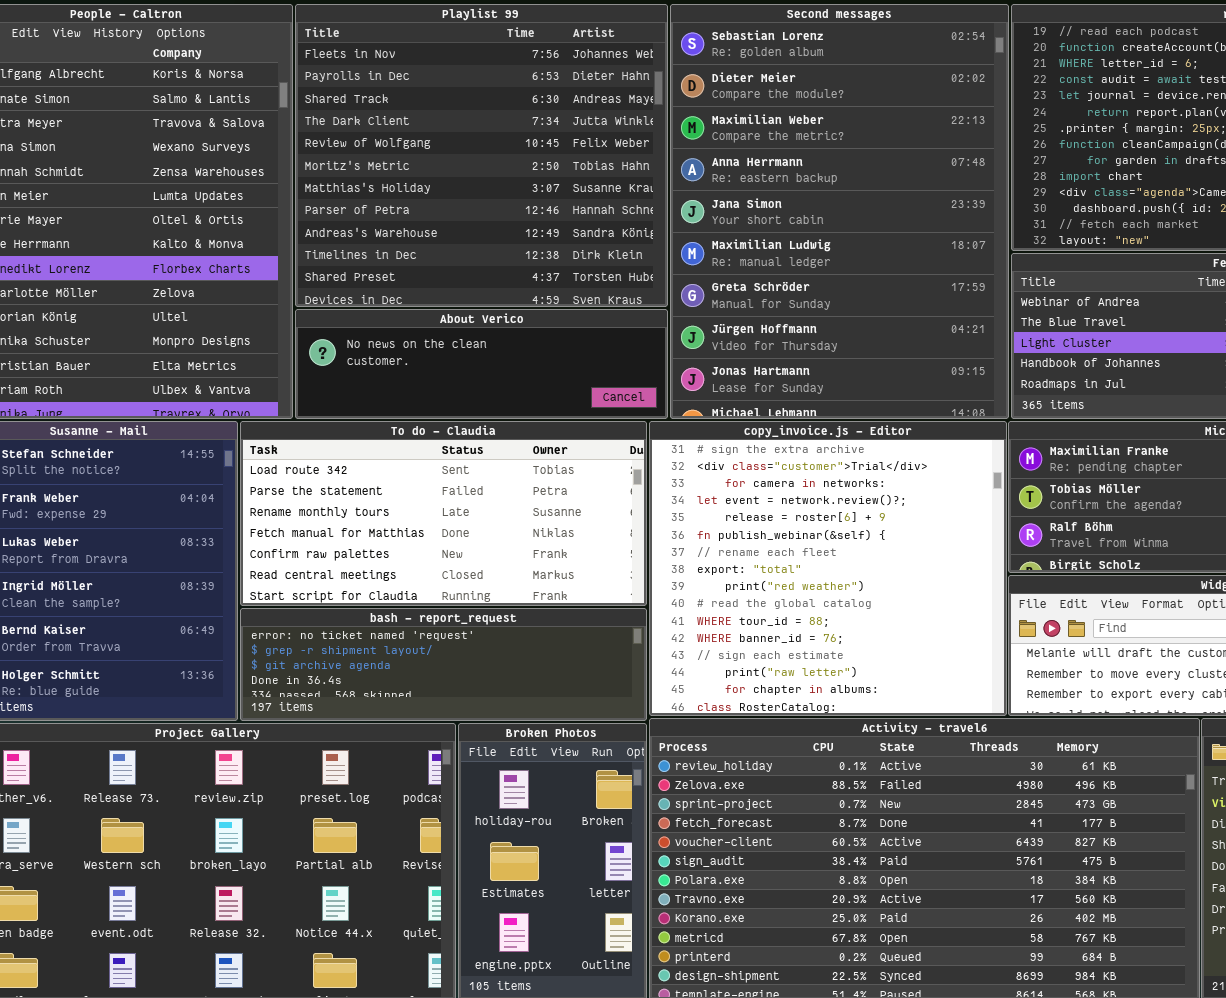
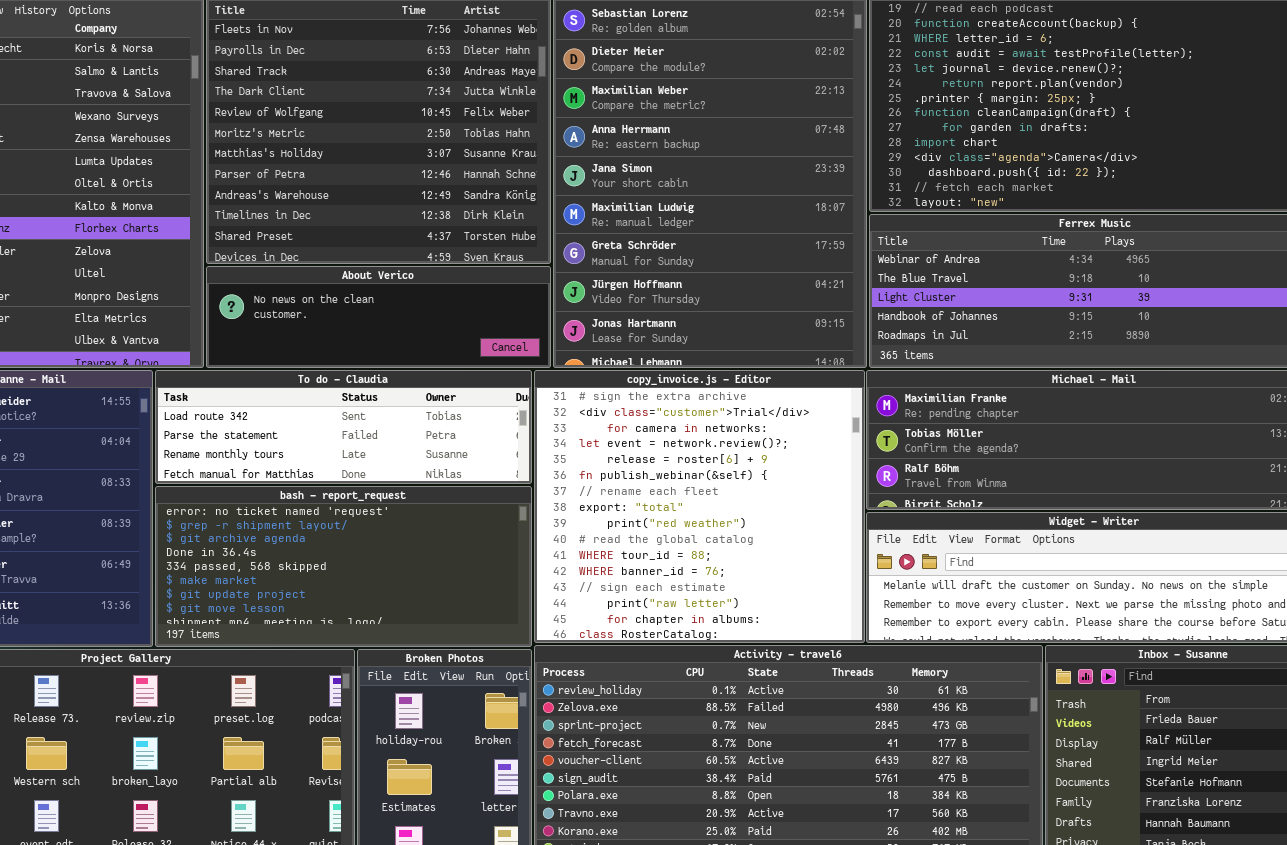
To do - Claudia: [240,421,647,606] -> [155,370,532,484], resized
bash - report_request: [240,608,647,721] -> [155,486,532,647], resized

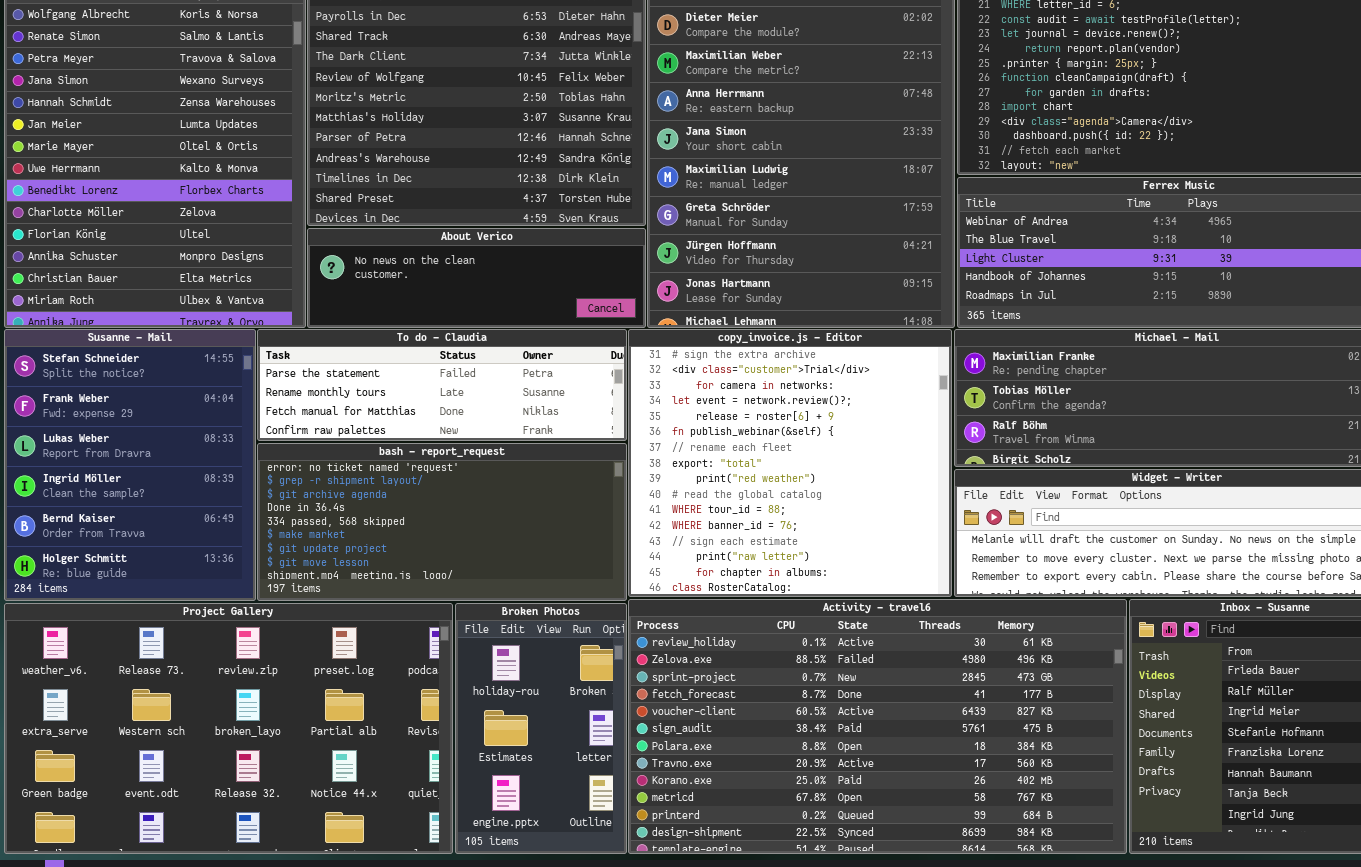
To do - Claudia: [155,370,532,484] -> [257,329,627,441], scrolled down 1 row

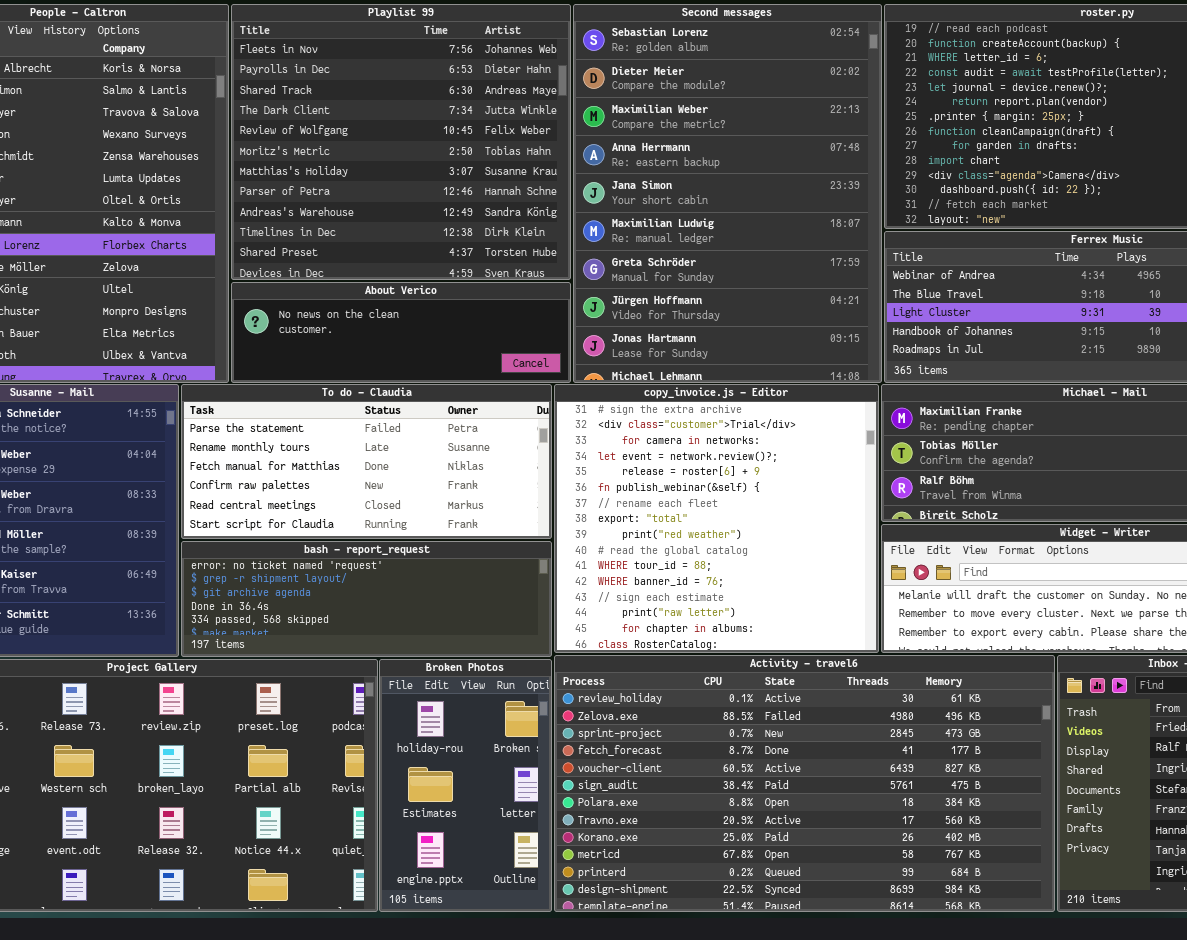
To do - Claudia: [257,329,627,441] -> [181,384,552,539], resized
bash - report_request: [257,443,627,601] -> [181,541,552,657], resized

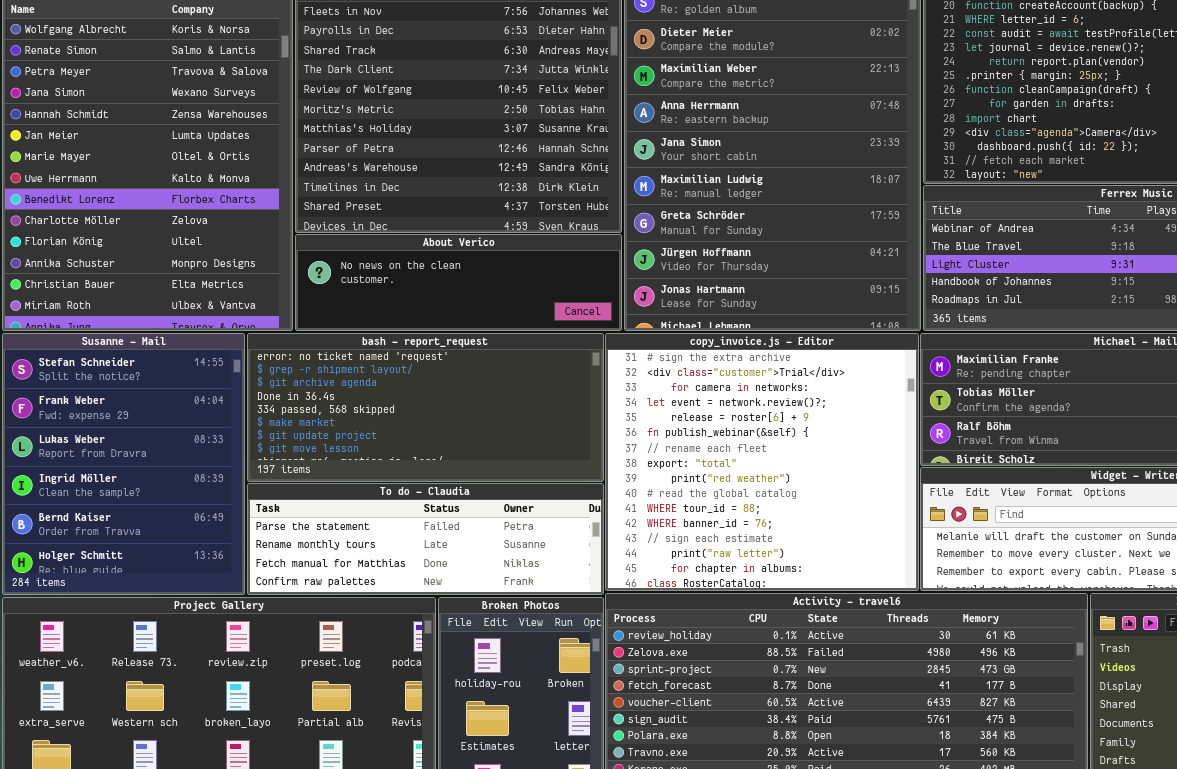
To do - Claudia: [181,384,552,539] -> [247,483,604,595], moved, resized
bash - report_request: [181,541,552,657] -> [247,333,604,482], moved, resized

